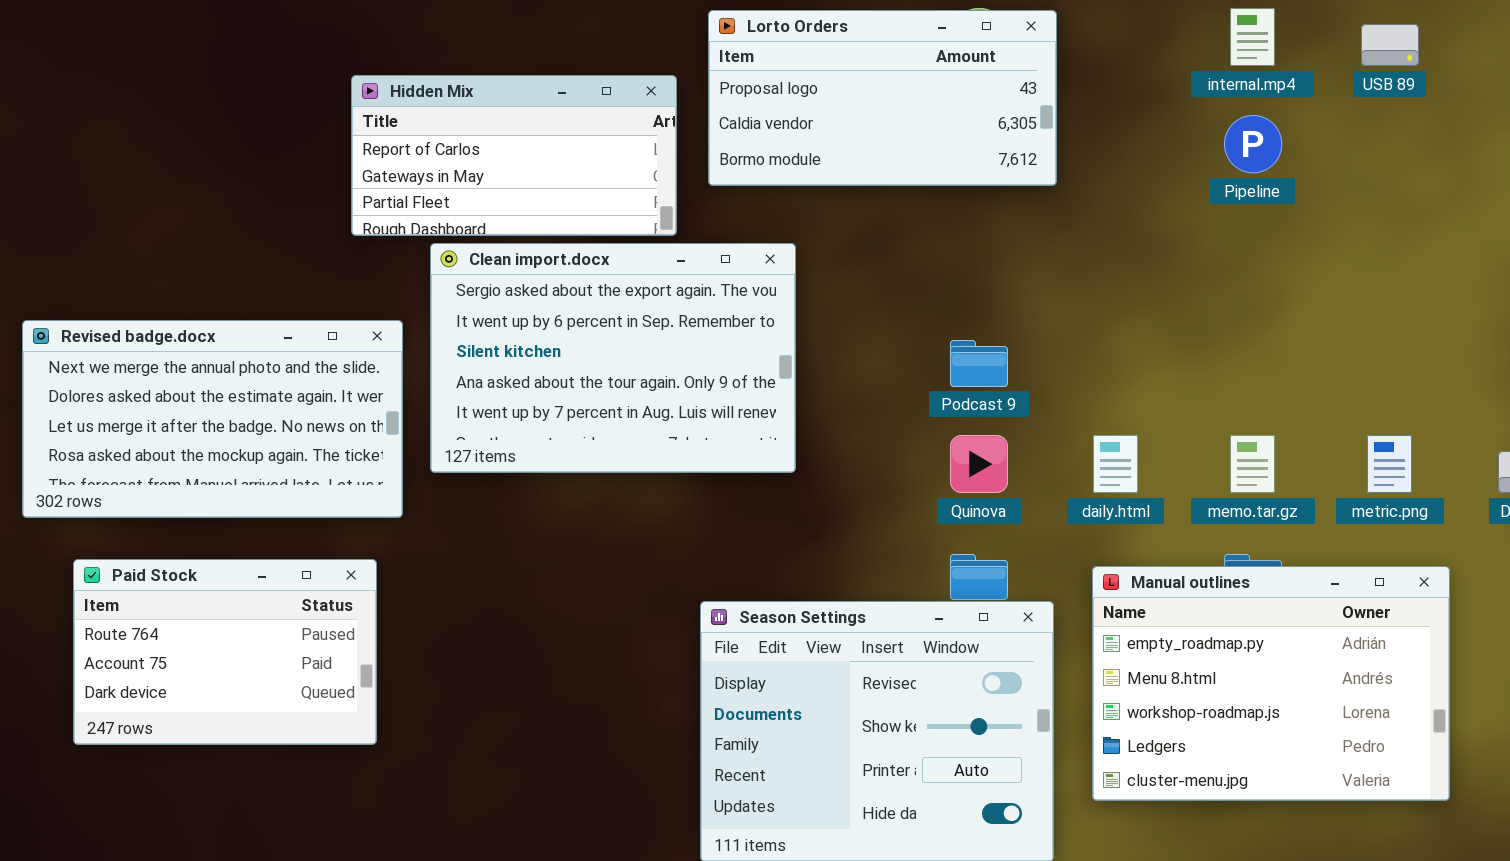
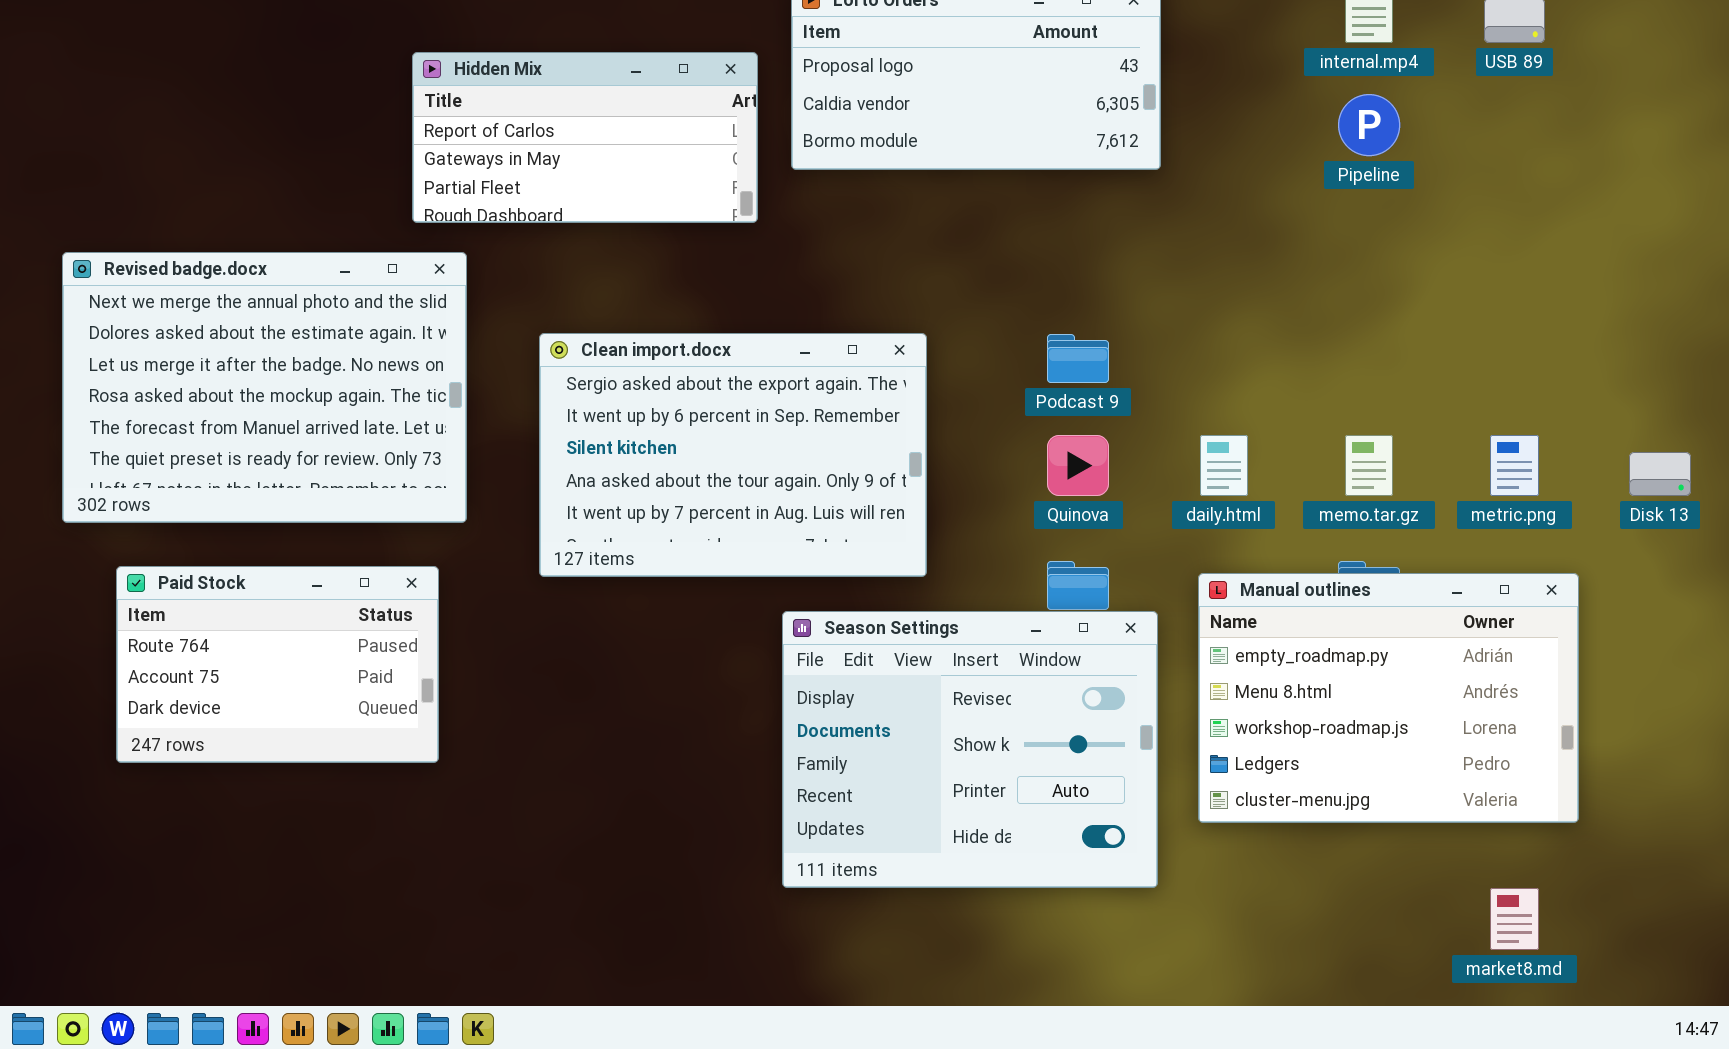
Clean import.docx: [430,243,796,473] -> [539,333,927,577], moved
Revised badge.docx: [22,320,403,518] -> [62,252,467,523], resized

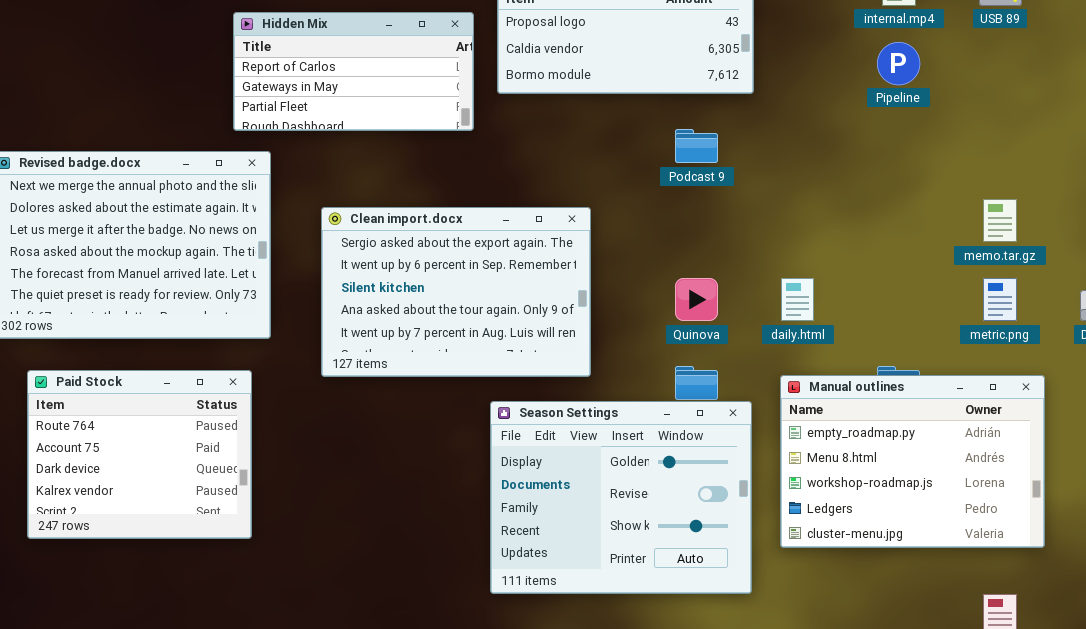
Podcast 9: [1047,334,1109,383] -> [675,129,718,163], moved
memo.tar.gz: [1345,435,1393,496] -> [983,199,1017,242], moved
Paid Stock: [116,566,439,763] -> [27,370,252,539], resized
Season Settings: [782,611,1158,888] -> [490,401,752,594], scrolled up 1 row

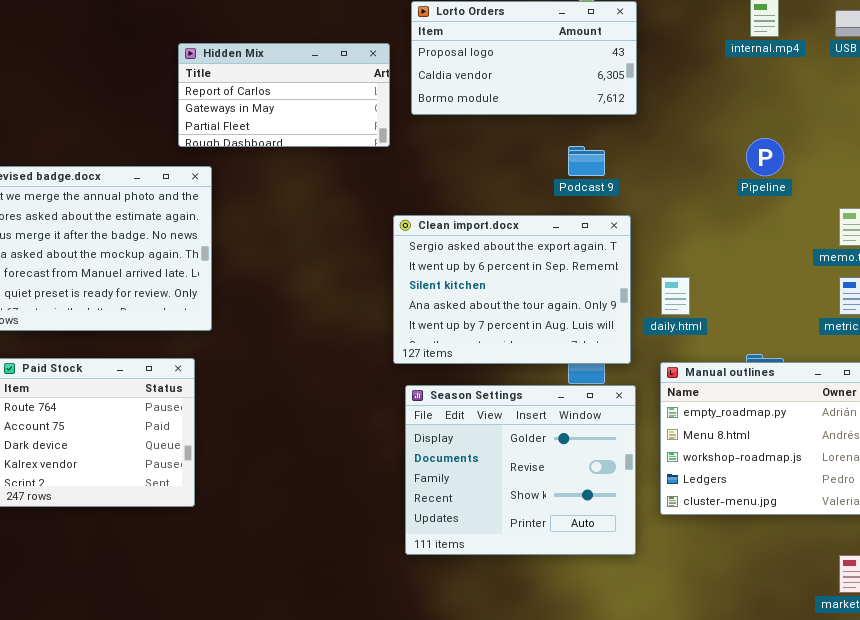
Pipeline: [877,42,920,85] -> [746,138,784,176], moved
Clean import.docx: [321,207,591,377] -> [393,215,631,364], moved

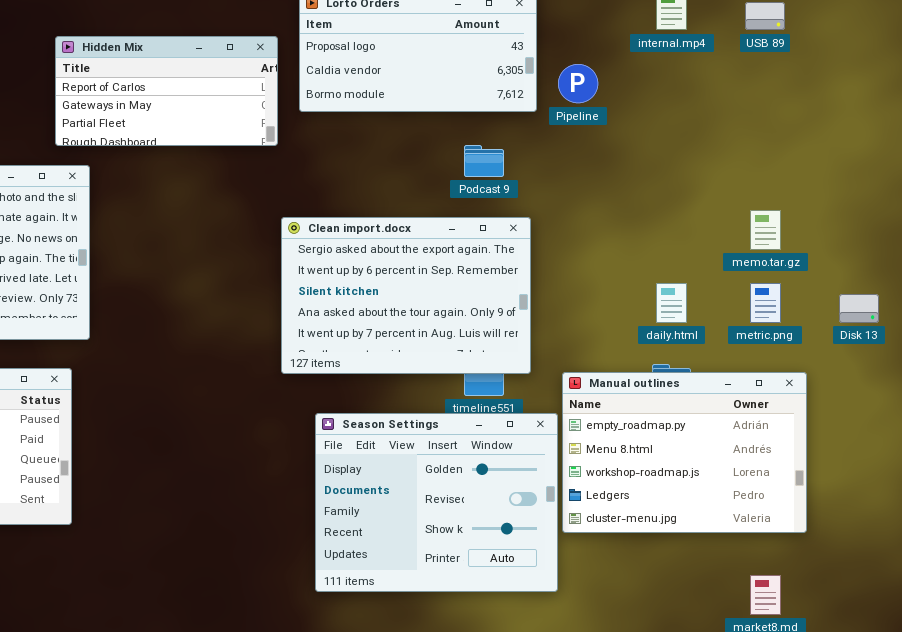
Pipeline: [746,138,784,176] -> [558,64,598,103], moved
daily.html: [661,277,690,315] -> [656,283,687,323], moved
Season Settings: [405,385,636,555] -> [315,413,558,592], moved

